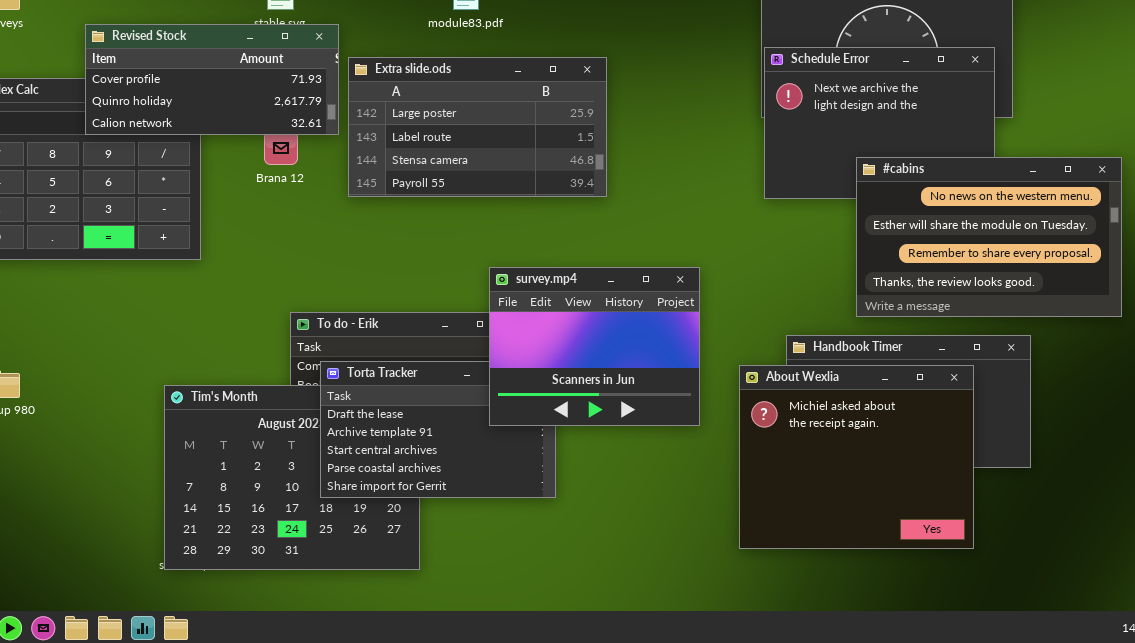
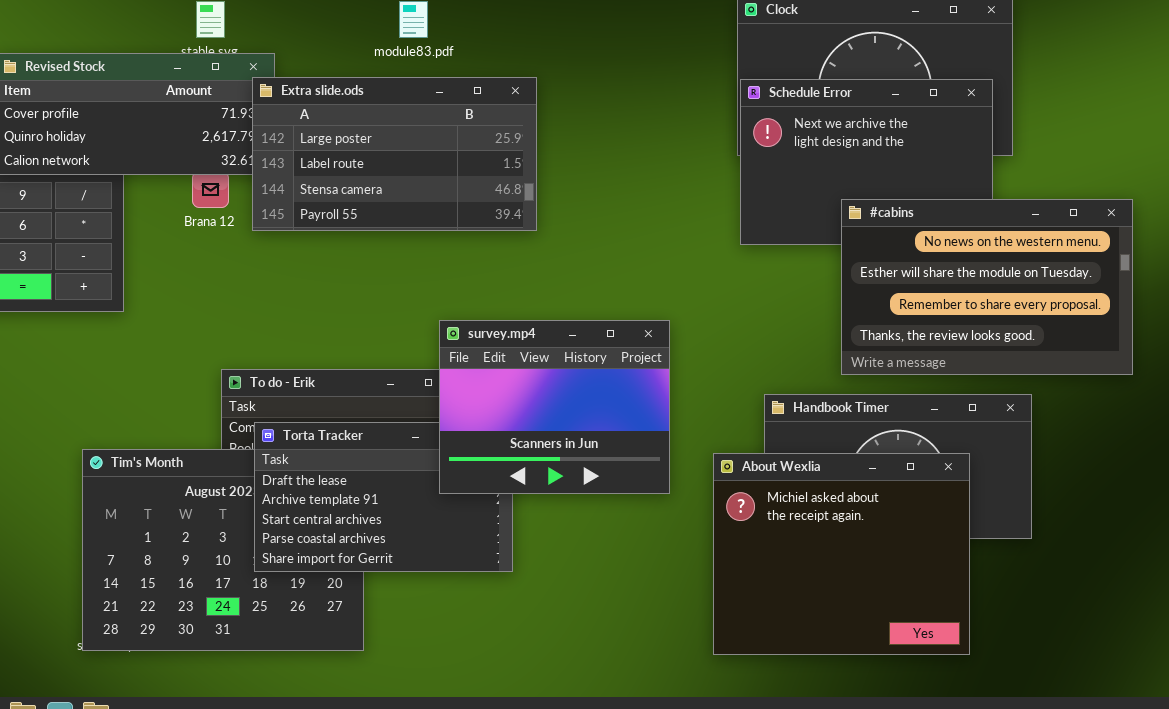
Extra slide.ods: [348,57,607,197] -> [252,77,537,231], moved
About Wexlia: [739,365,974,549] -> [713,453,970,655], moved

